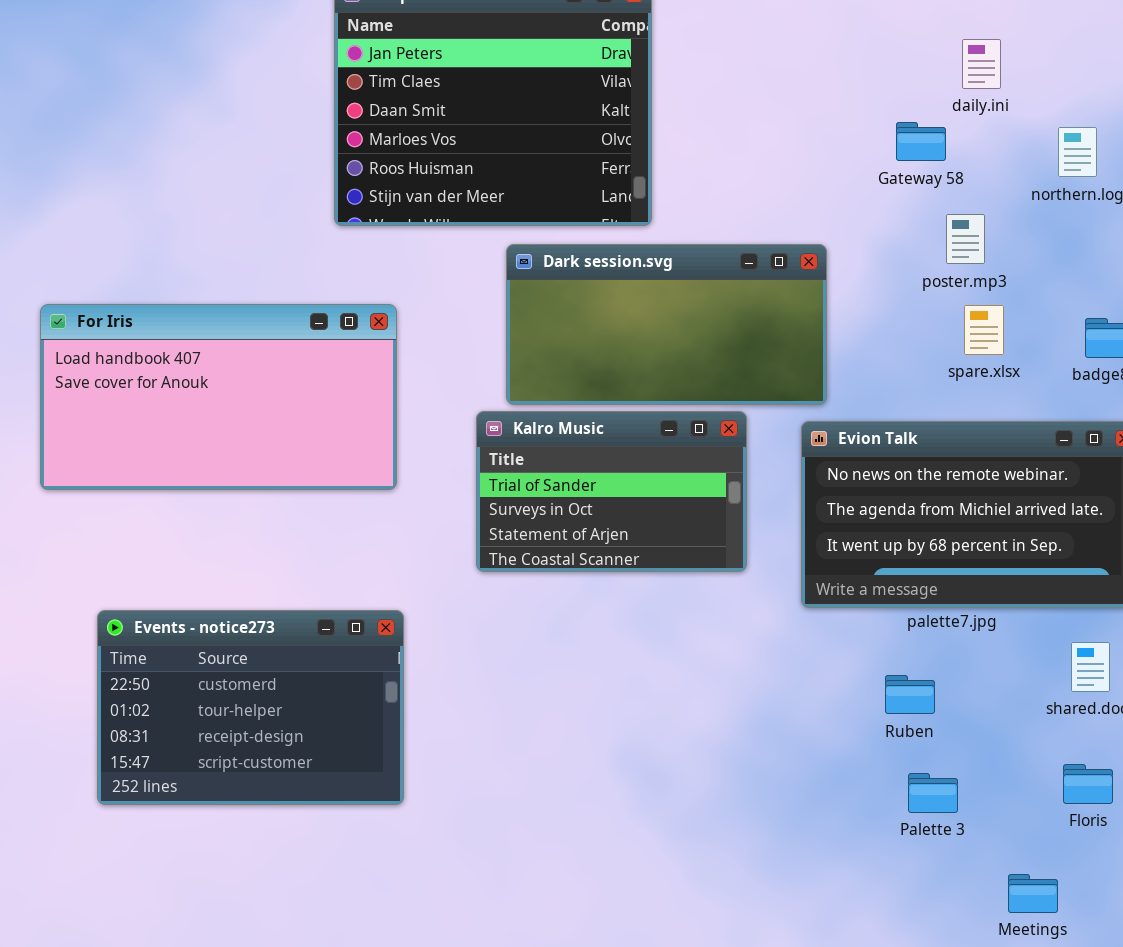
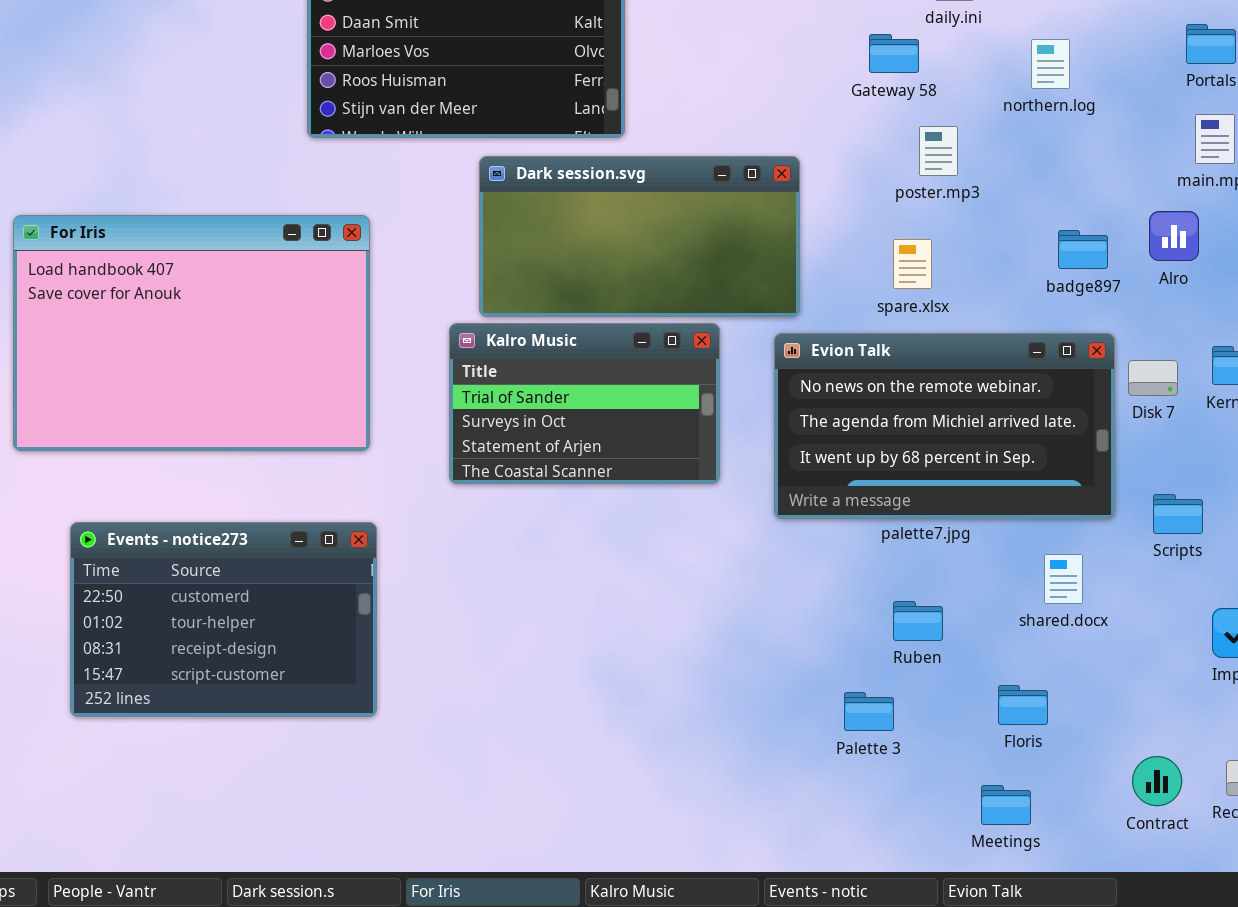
For Iris: [40,304,397,490] -> [13,215,370,451], resized
spare.xlsx: [964,305,1004,355] -> [893,239,932,289], moved
Ruben: [885,675,935,714] -> [893,601,943,641], moved
Floris: [1063,764,1113,804] -> [998,685,1048,725], moved
Palette 3: [908,773,958,813] -> [844,692,894,731], moved

